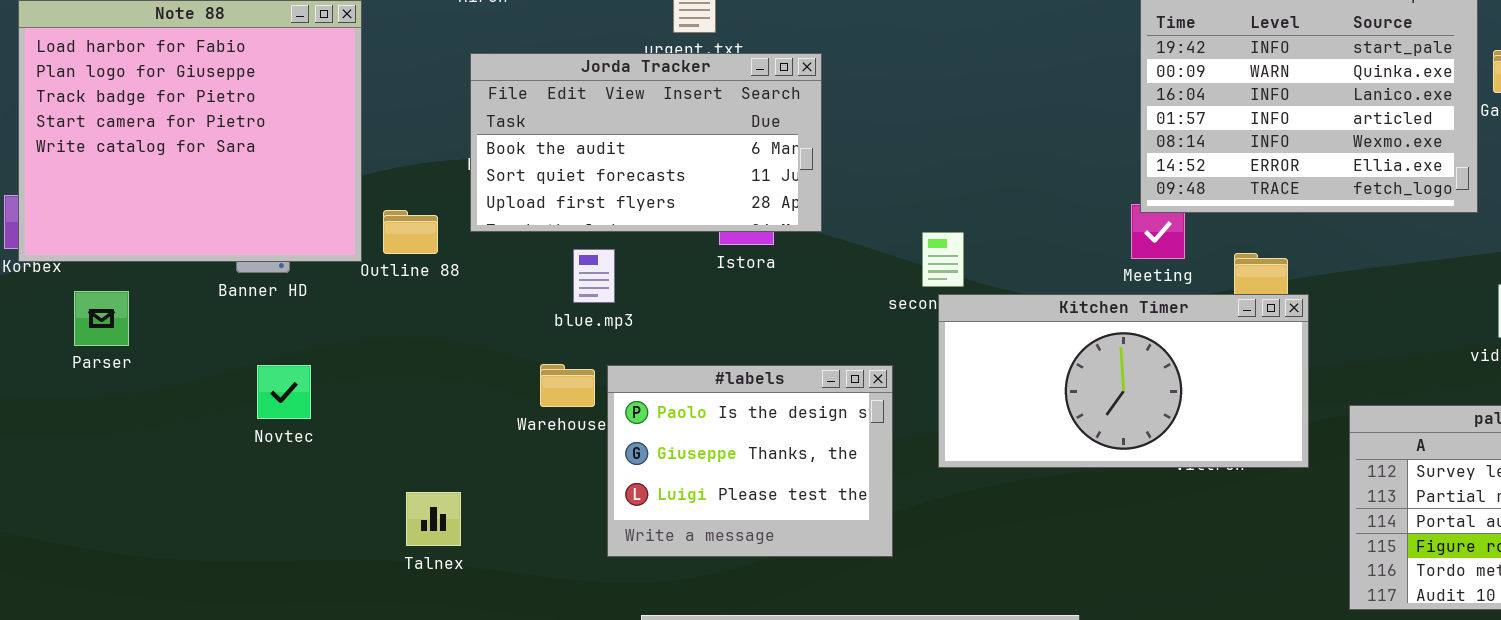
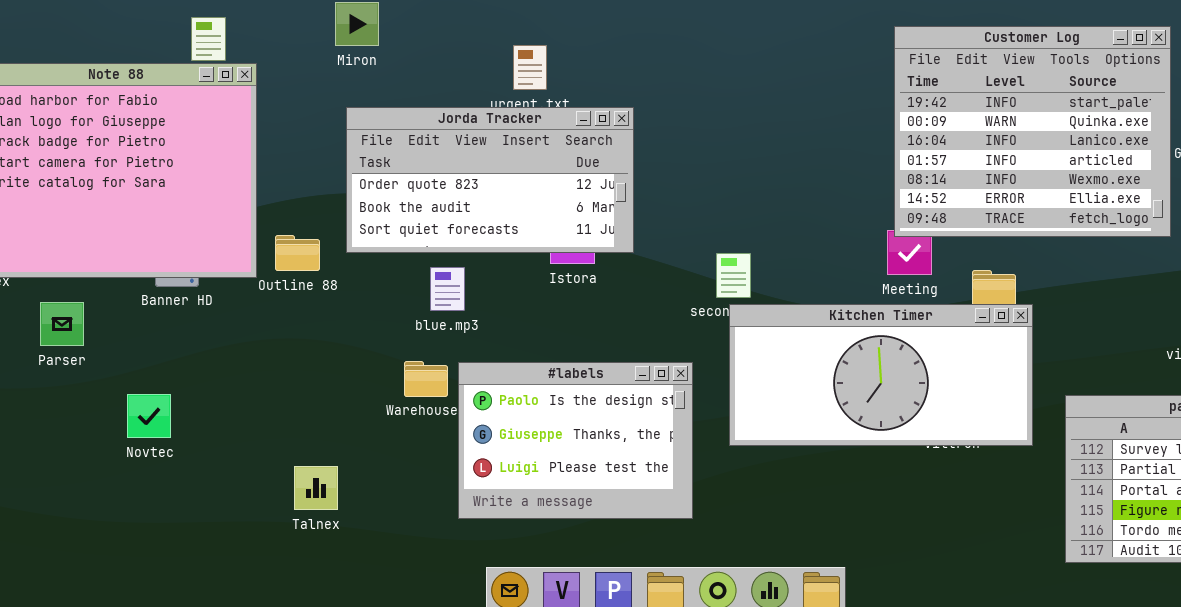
Jorda Tracker: [470,53,822,232] -> [346,107,634,253], scrolled up 1 row
Parser: [74,291,129,346] -> [40,302,84,346], moved
Novtec: [257,365,311,419] -> [127,394,171,438], moved

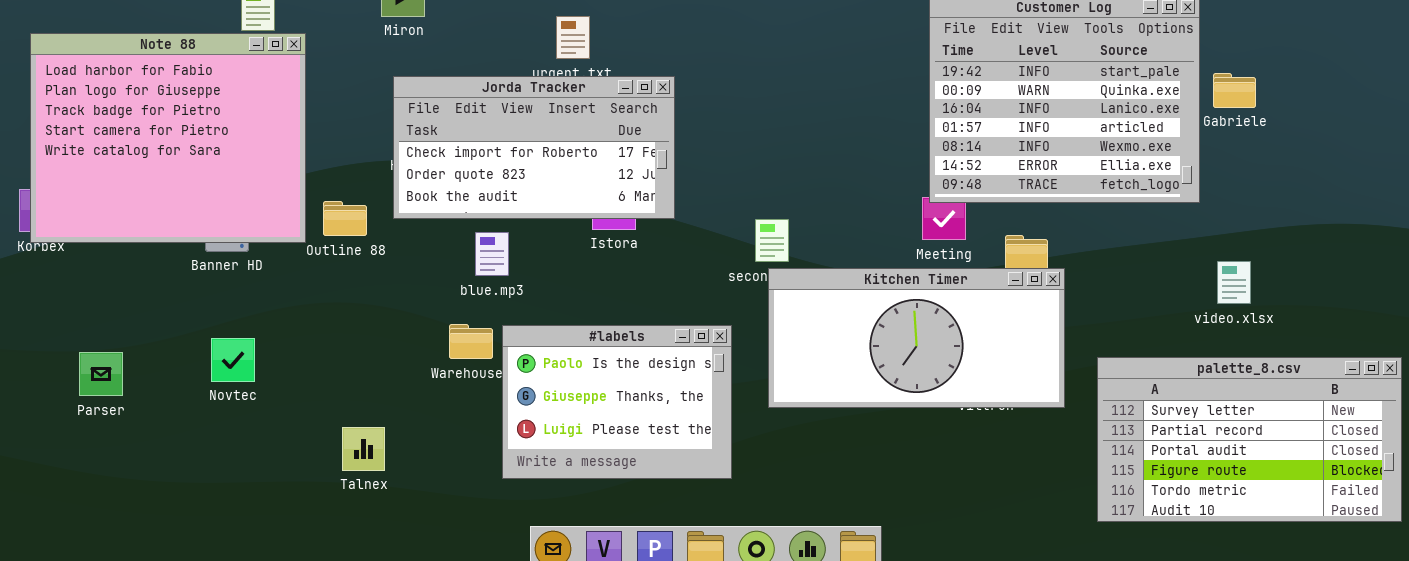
Jorda Tracker: [346,107,634,253] -> [393,76,675,219], scrolled up 1 row
Parser: [40,302,84,346] -> [79,352,123,396], moved
Novtec: [127,394,171,438] -> [211,338,255,382], moved

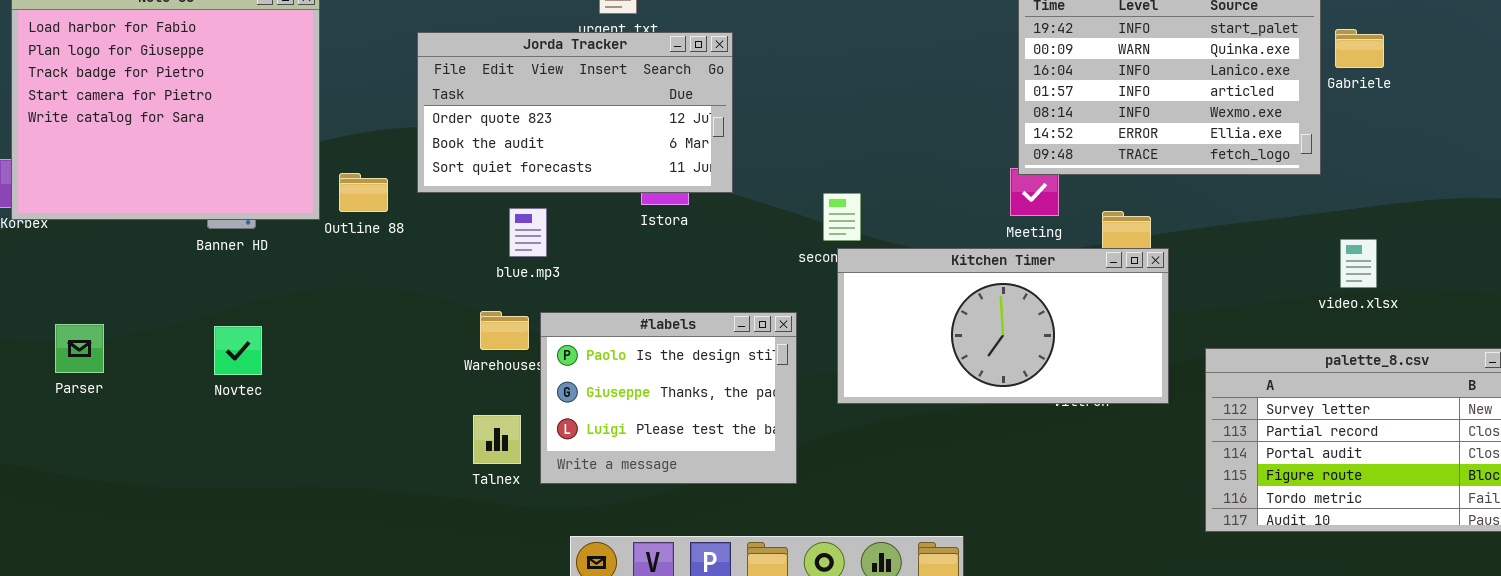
Jorda Tracker: [393,76,675,219] -> [417,32,733,193], scrolled down 1 row
Parser: [79,352,123,396] -> [55,324,104,373], moved
Talnex: [342,427,385,471] -> [473,415,521,464], moved

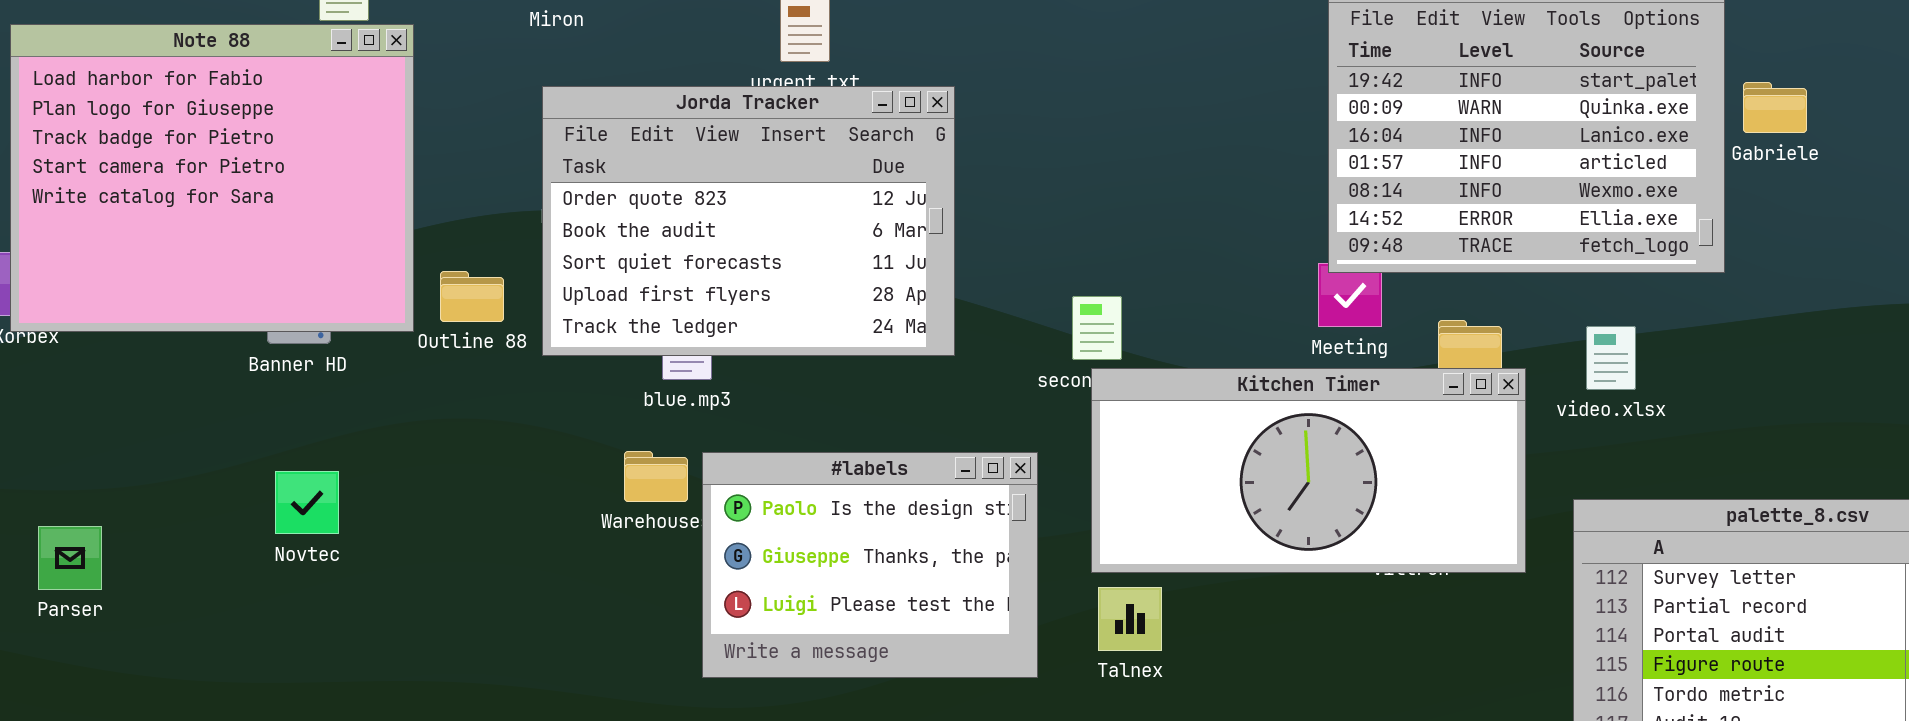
Jorda Tracker: [417,32,733,193] -> [542,86,955,356], resized
video.xlsx: [1340,239,1377,288] -> [1586,326,1636,390], moved
Parser: [55,324,104,373] -> [38,526,102,590], moved
Talnex: [473,415,521,464] -> [1098,587,1162,651], moved

